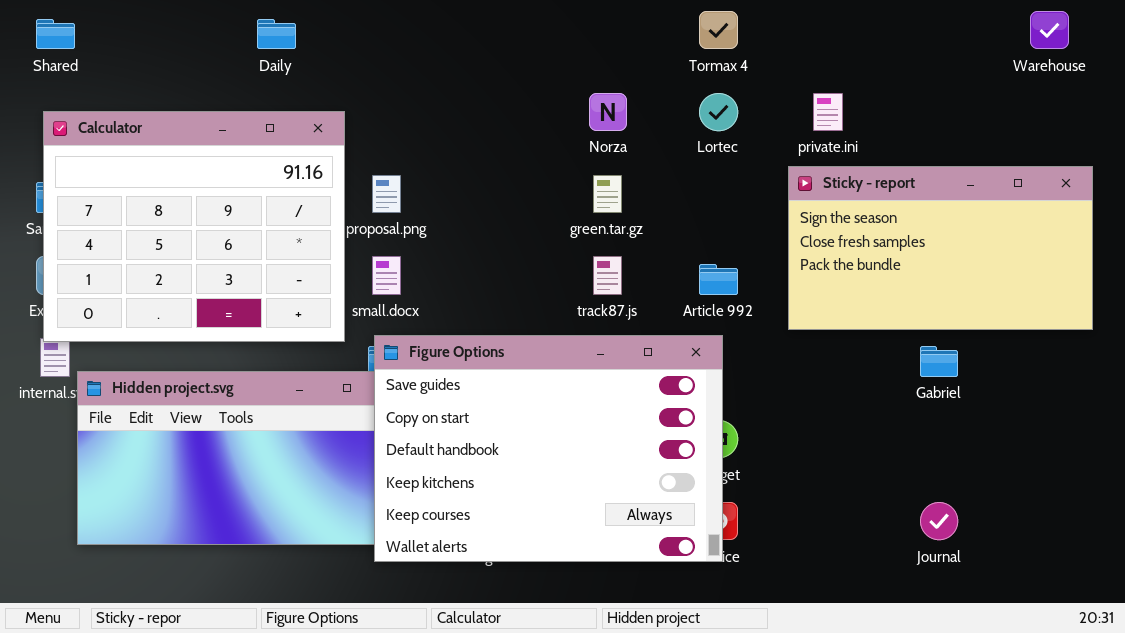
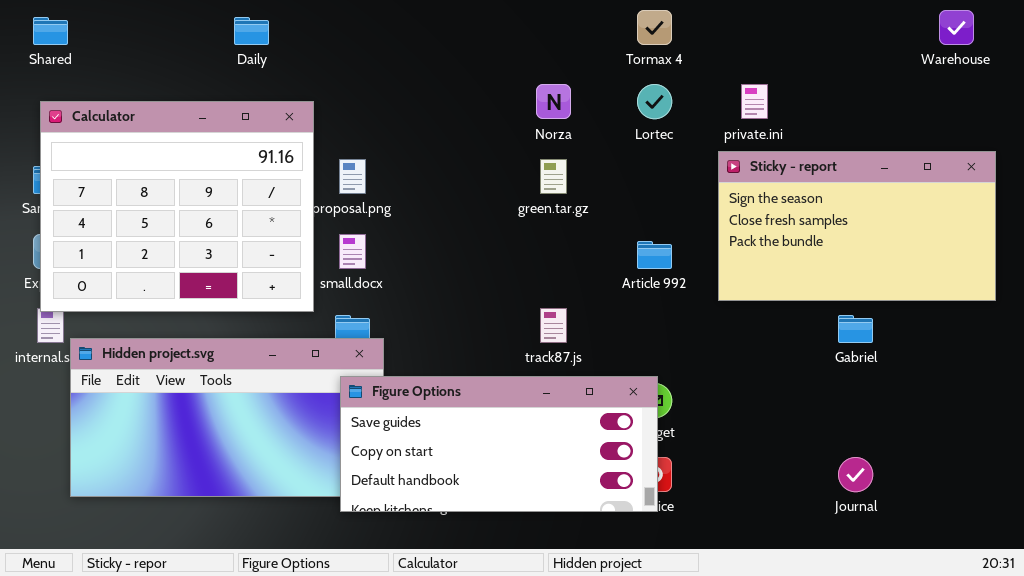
track87.js: [593,256,622,295] -> [540,308,567,343], moved
Figure Options: [374,335,723,562] -> [340,376,658,512], resized

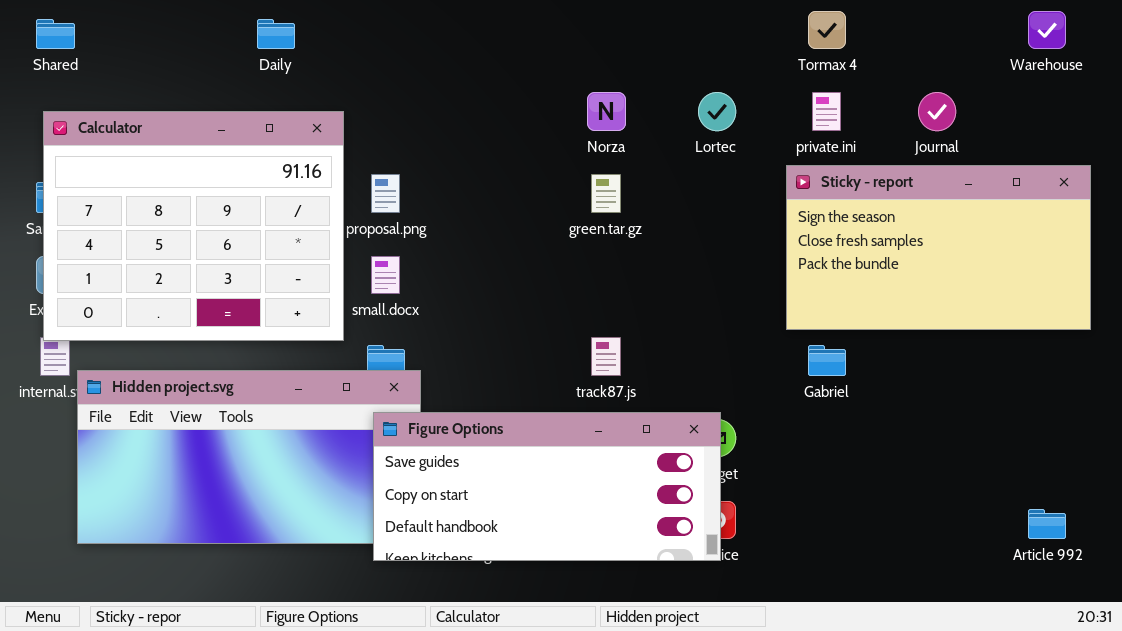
Tormax 4: [637,10,672,45] -> [808,11,846,49], moved
Article 992: [637,241,672,269] -> [1028,509,1066,539], moved
Gabriel: [838,315,873,343] -> [808,345,846,376], moved
Journal: [838,457,873,492] -> [918,92,956,131], moved

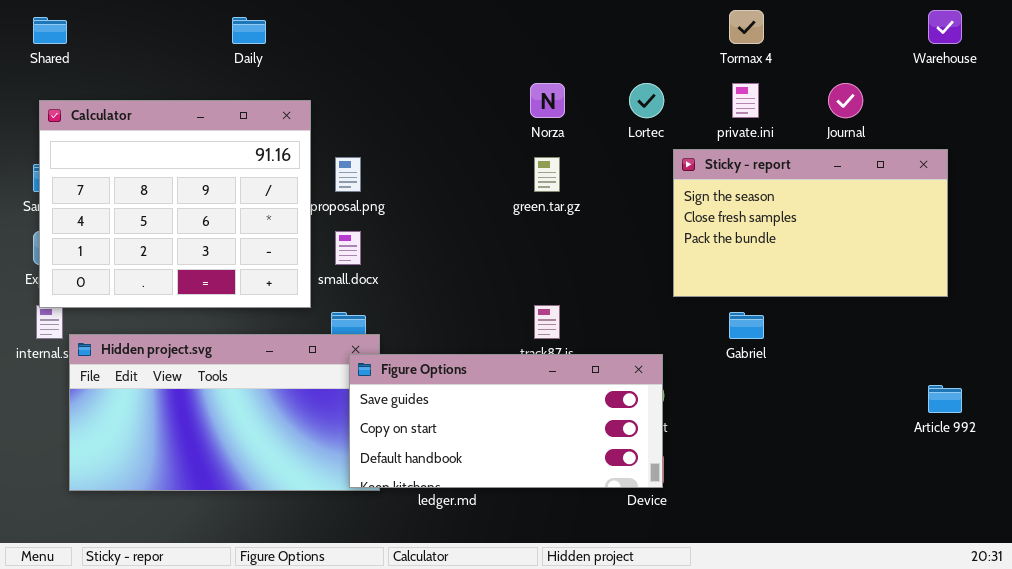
Sticky - report: [786,165,1091,330] -> [673,149,948,297], moved
Figure Options: [373,412,721,561] -> [349,354,663,488], moved
Article 992: [1028,509,1066,539] -> [928,385,962,413], moved

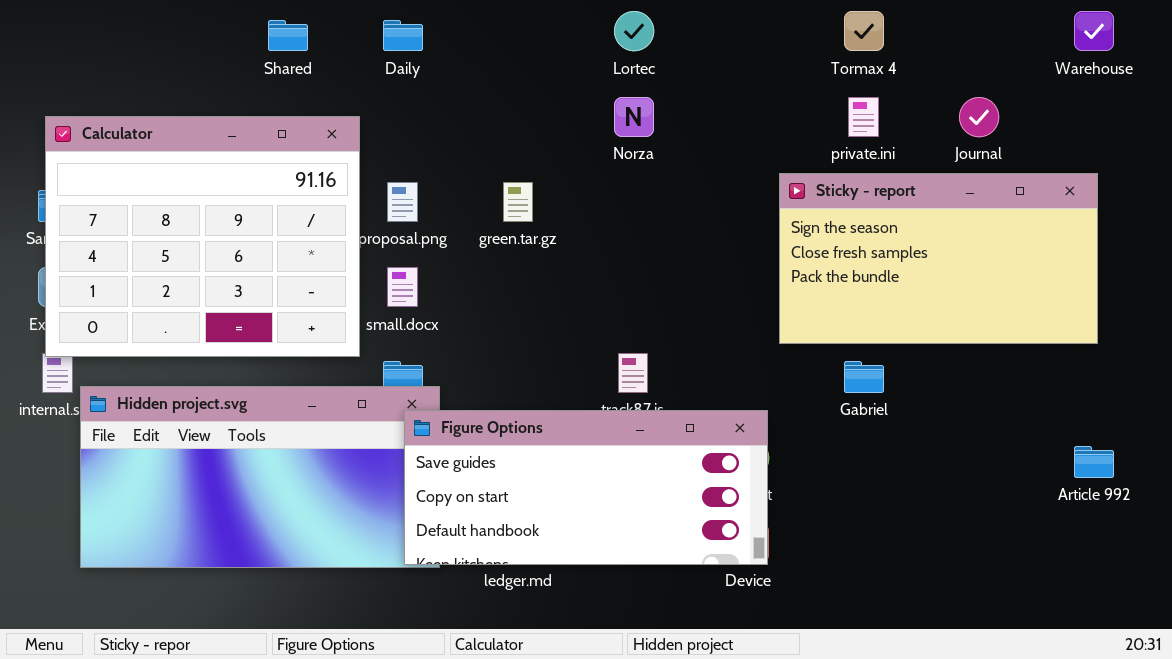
Shared: [33,17,67,44] -> [268,20,308,51], moved
Daily: [232,17,266,44] -> [383,20,423,51], moved
Lortec: [629,83,664,118] -> [614,11,654,51], moved
green.tar.gz: [534,157,560,192] -> [503,182,533,222], moved

